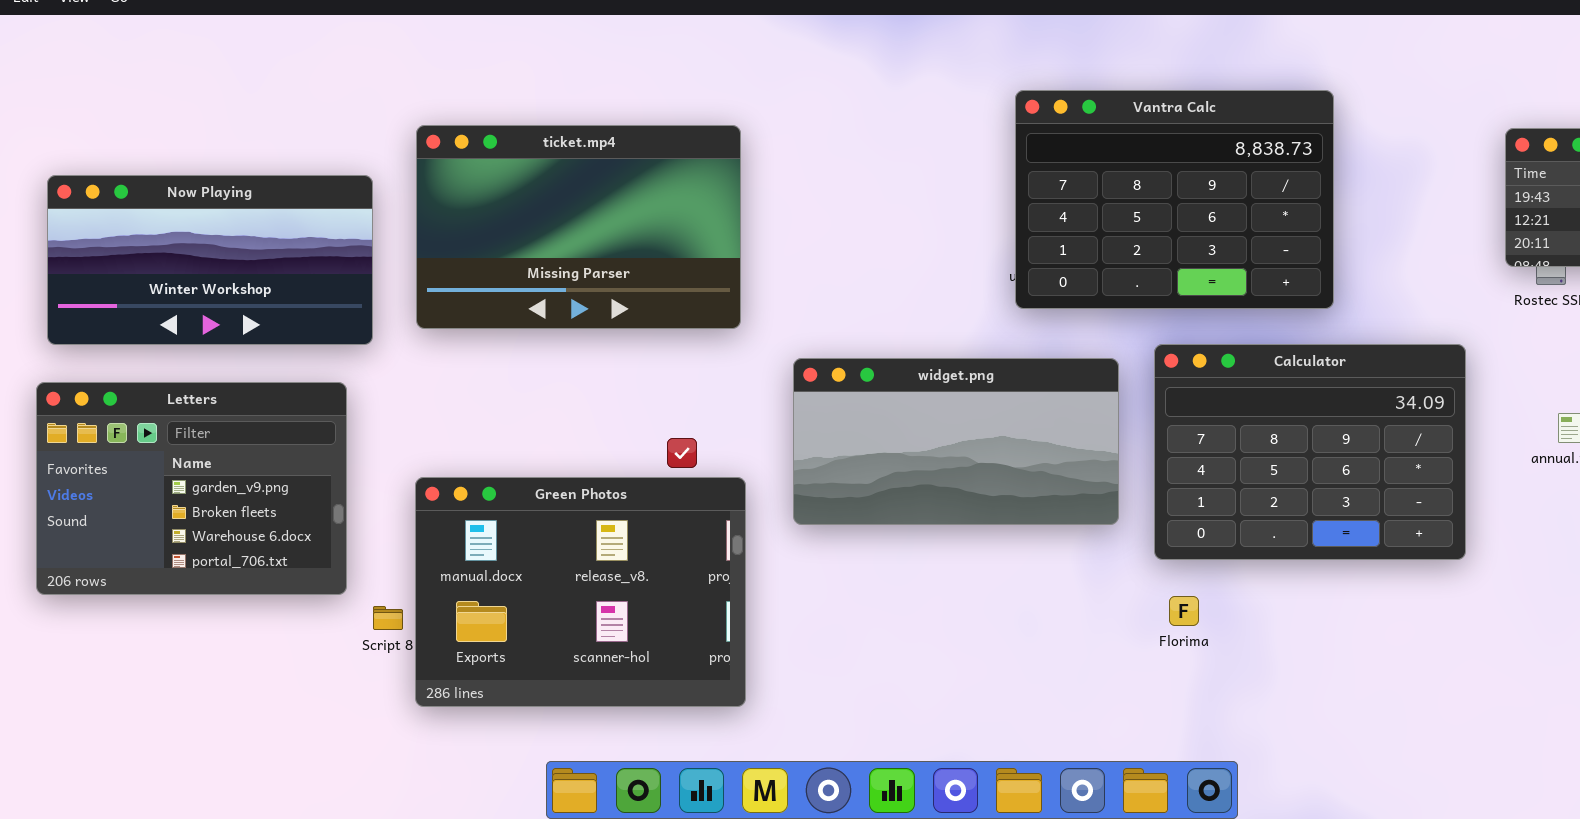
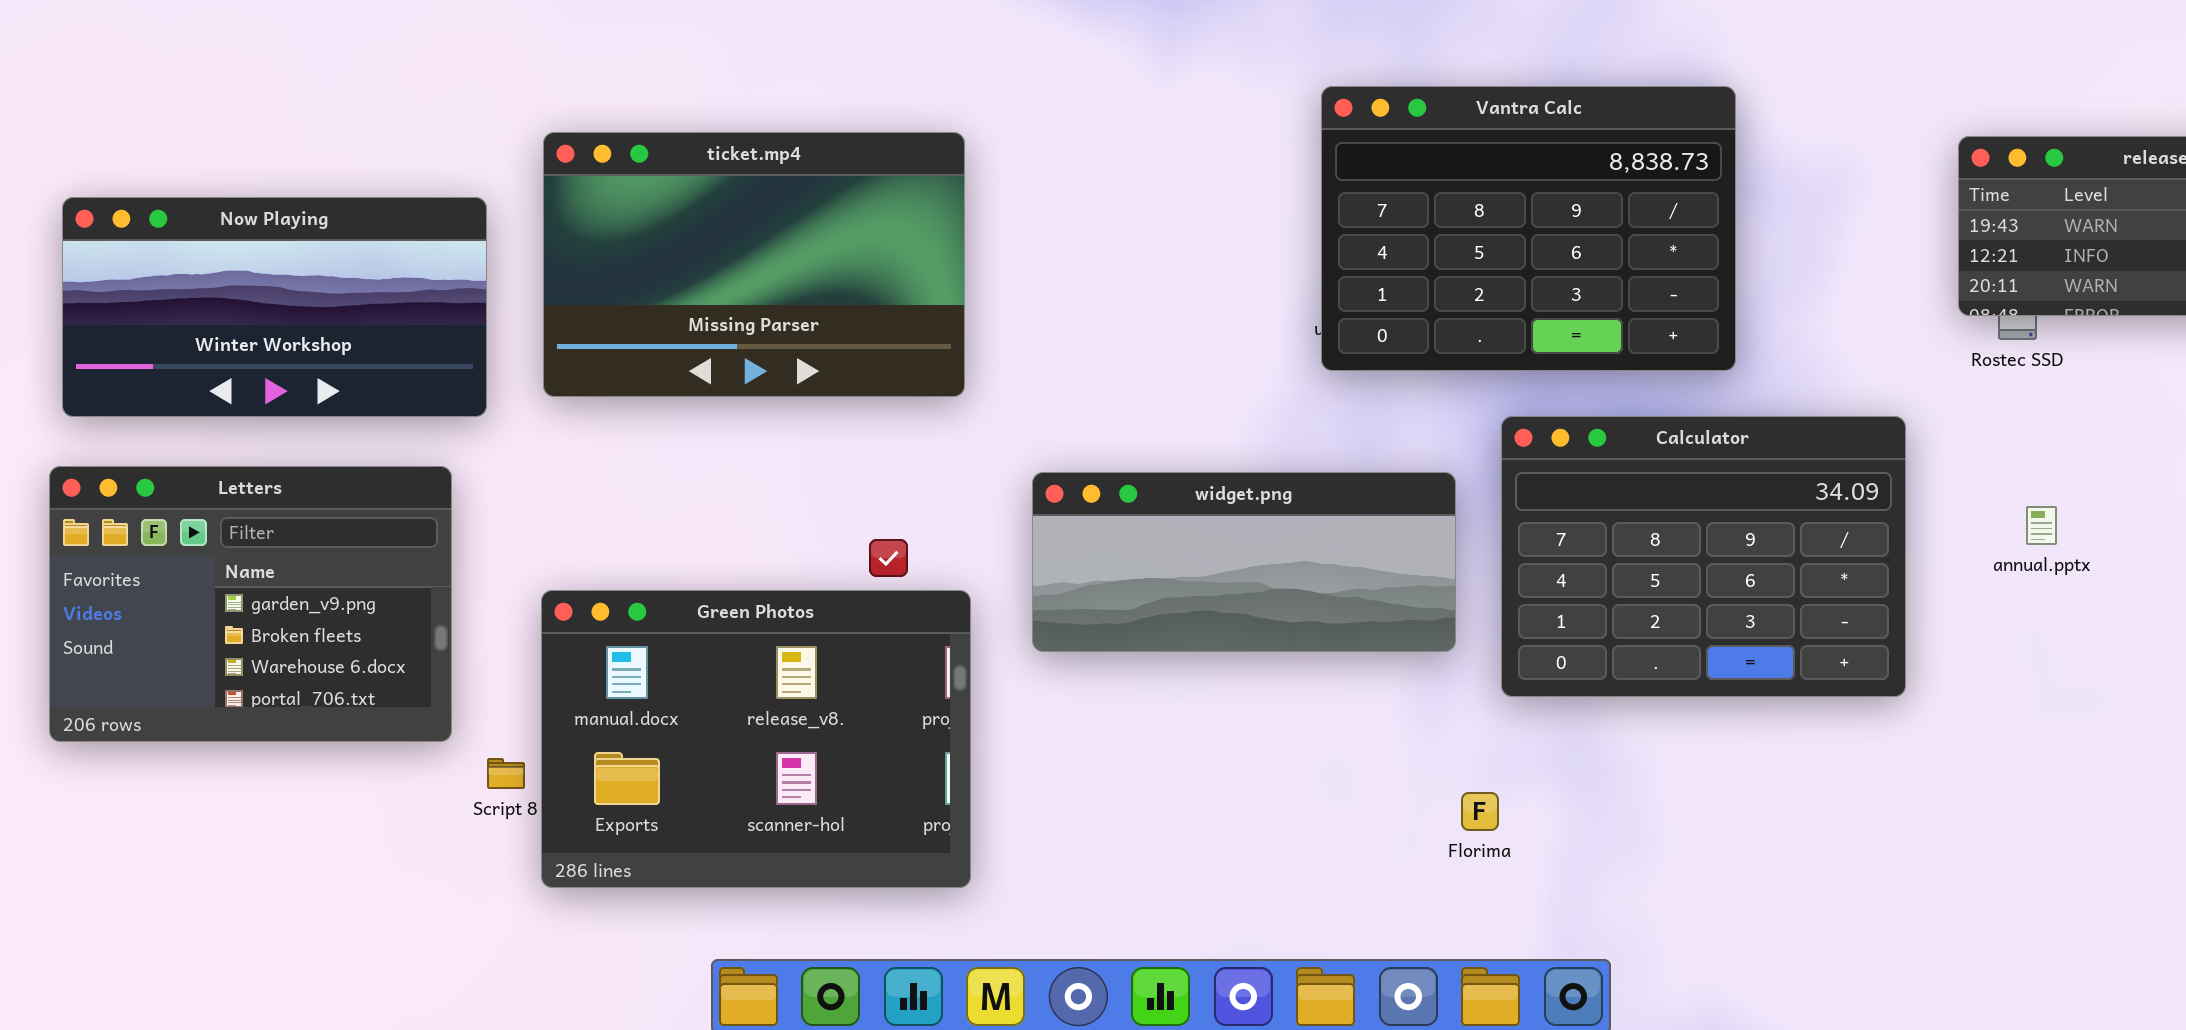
widget.png: [793,358,1119,525] -> [1032,472,1456,652], resized
Florima: [1169,596,1199,626] -> [1461,792,1499,831], moved

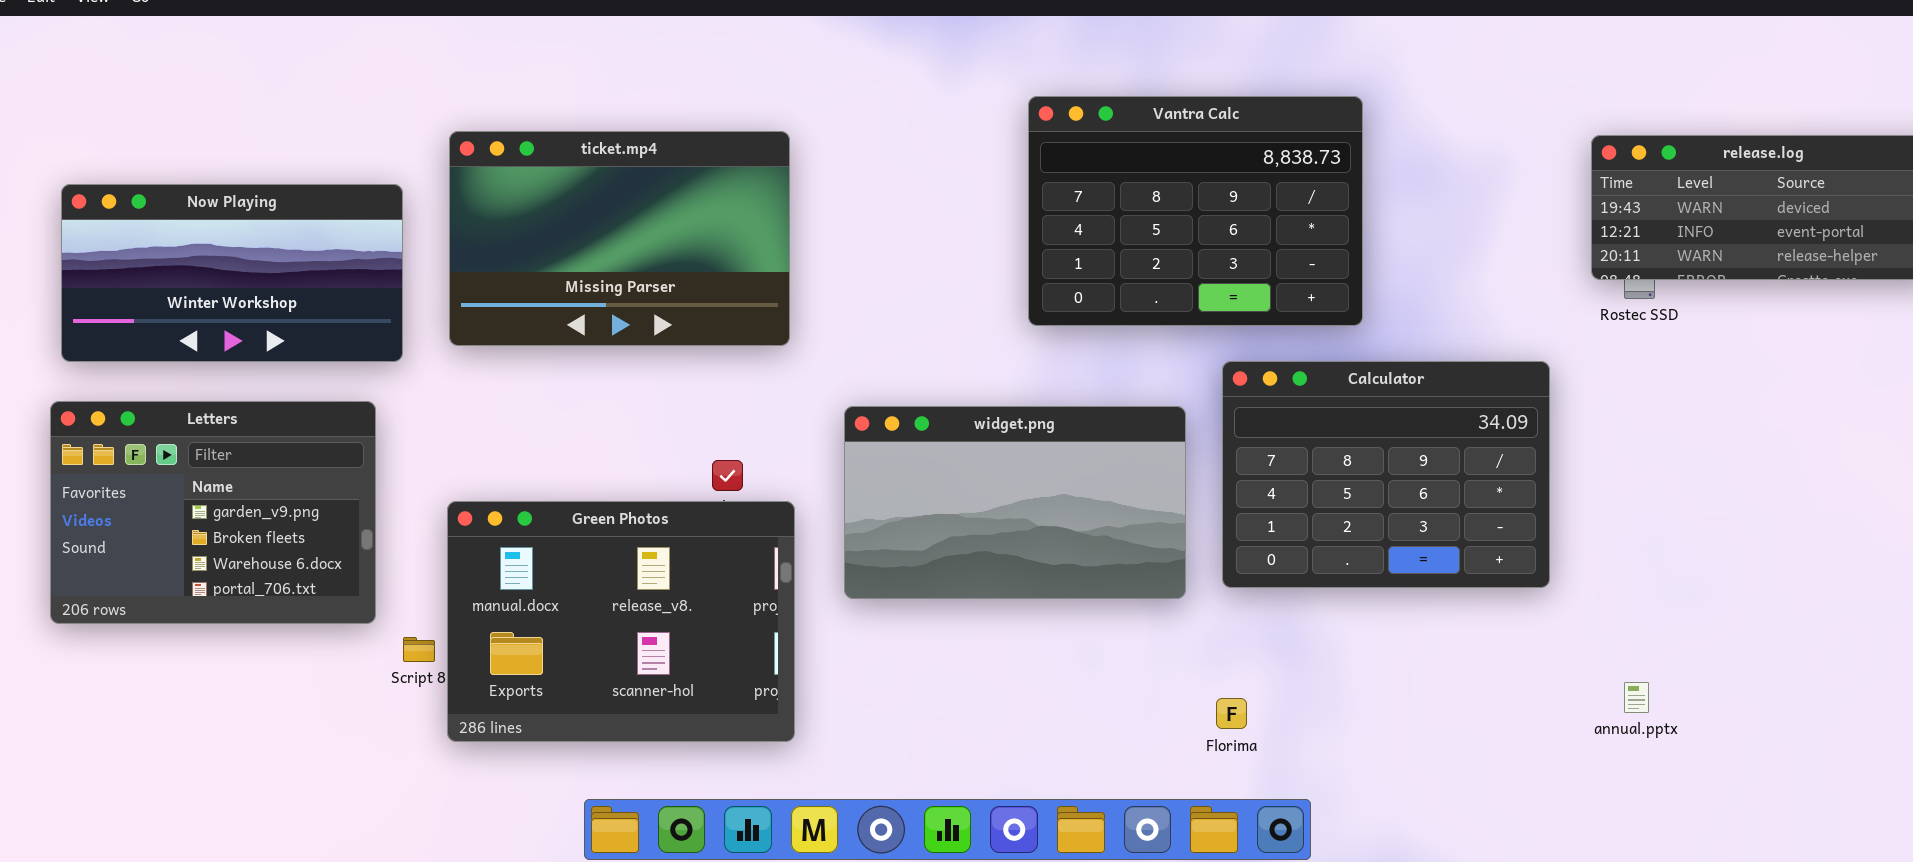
Vantra Calc: [1321,86,1736,371] -> [1028,96,1363,326], moved
widget.png: [1032,472,1456,652] -> [844,406,1186,599], resized
annual.pptx: [2026,506,2057,545] -> [1624,682,1649,713], moved
Florima: [1461,792,1499,831] -> [1216,698,1247,729], moved

